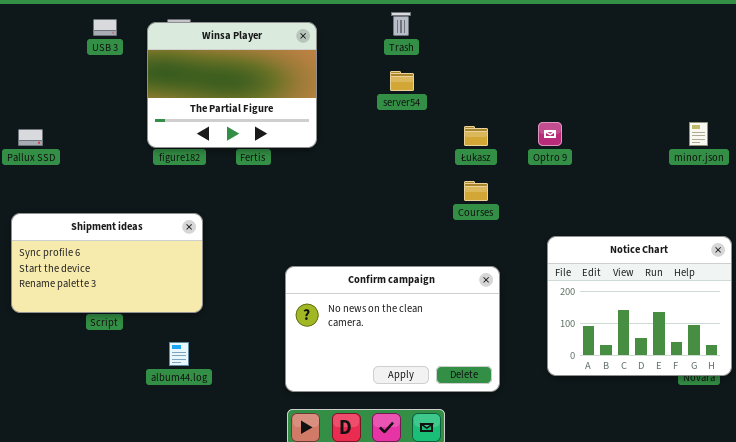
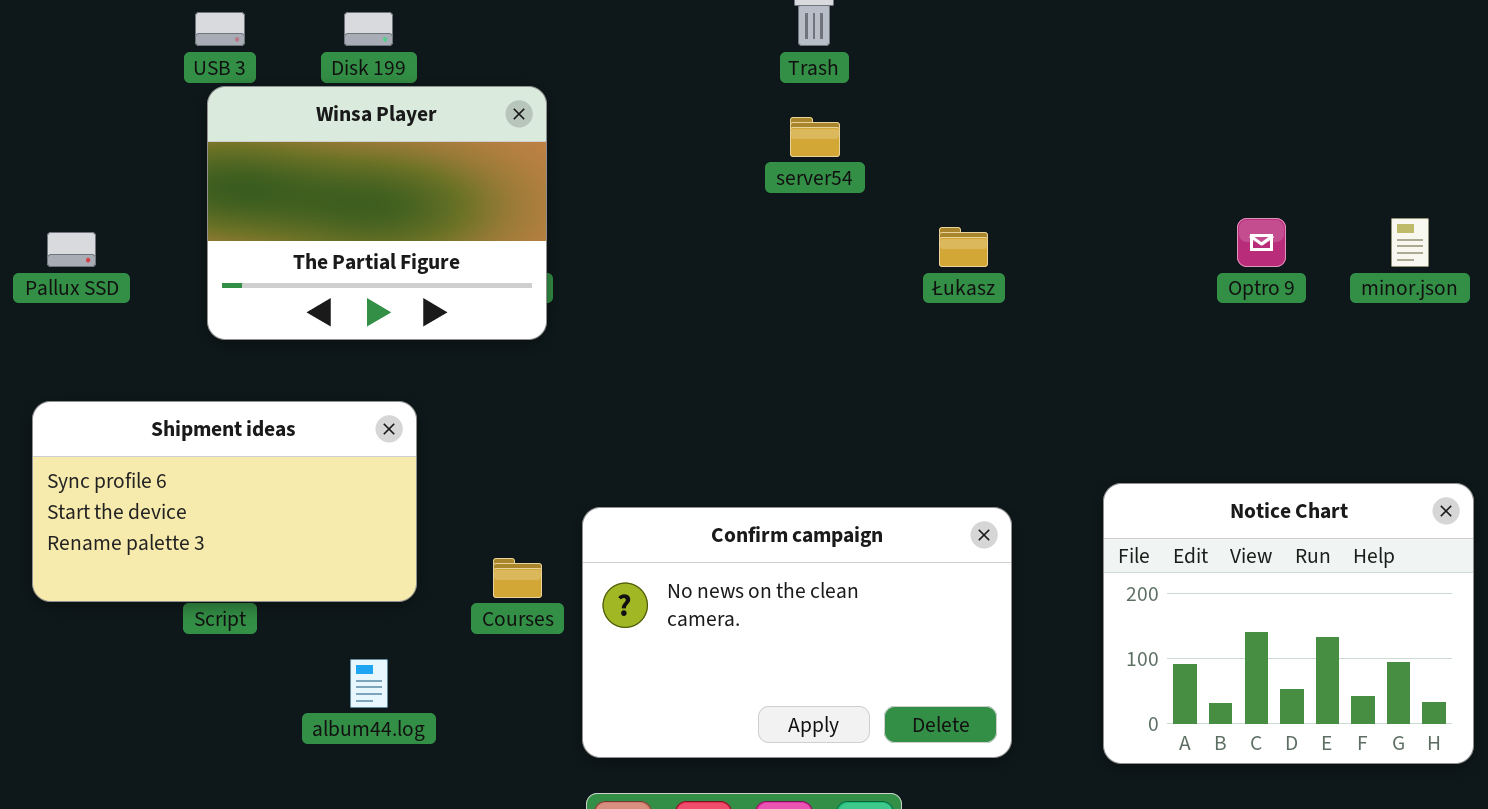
Winsa Player: [147,22,317,148] -> [207,86,547,340], moved
Optro 9: [538,122,562,146] -> [1237,218,1286,267], moved
Courses: [464,181,488,201] -> [493,558,542,598], moved
Notice Chart: [547,236,732,376] -> [1103,483,1474,764], moved

